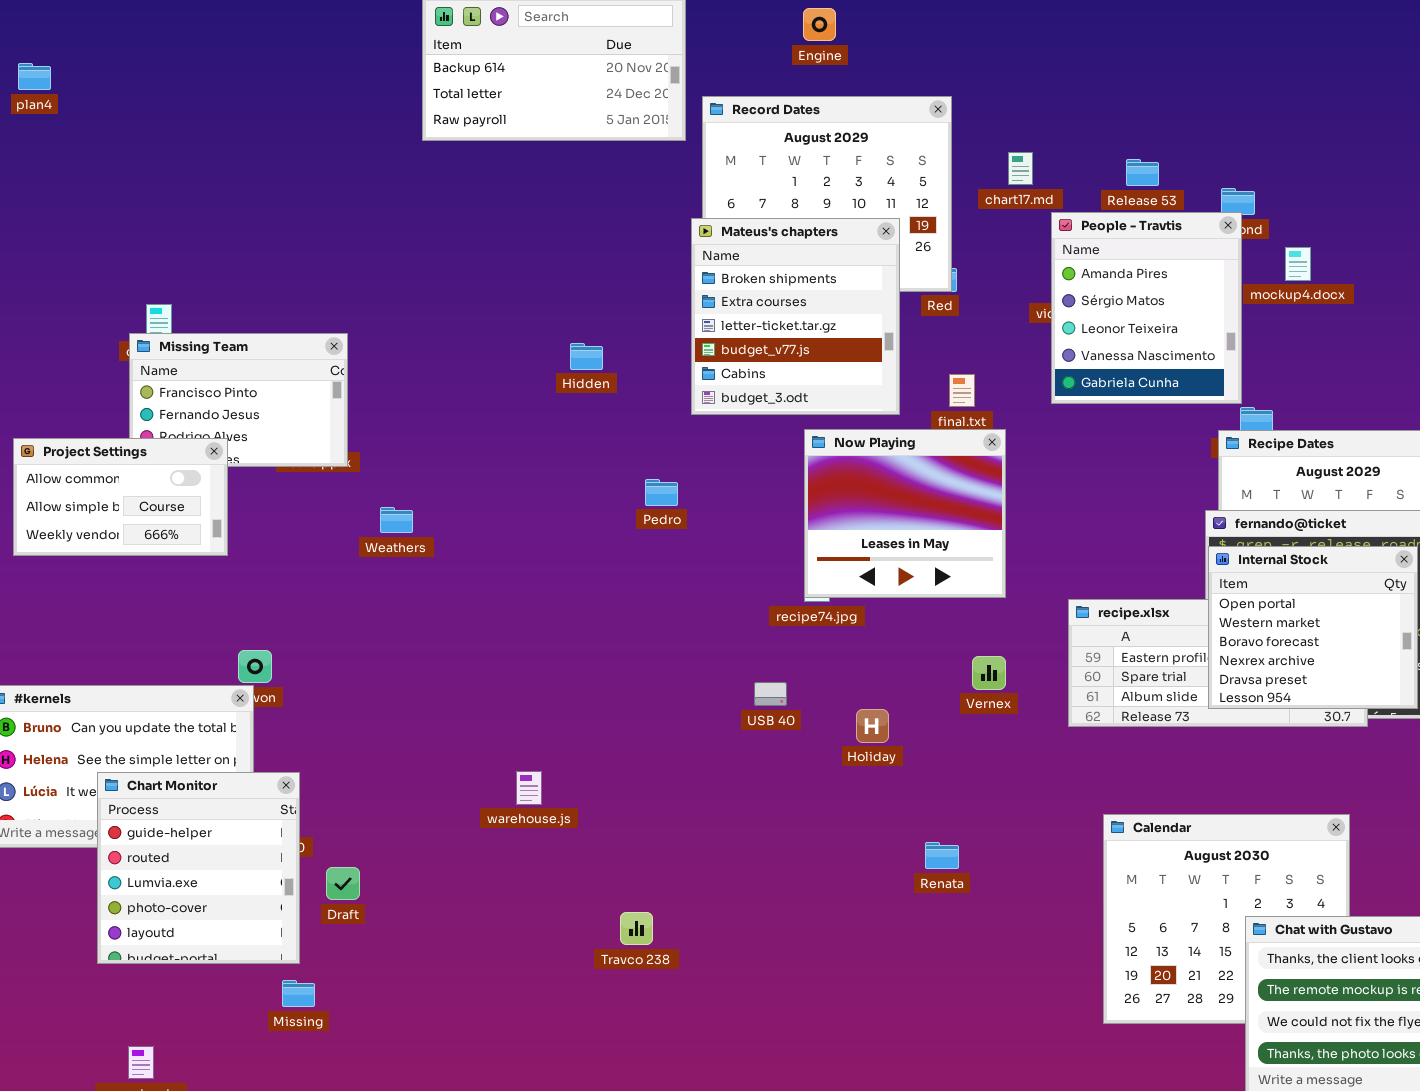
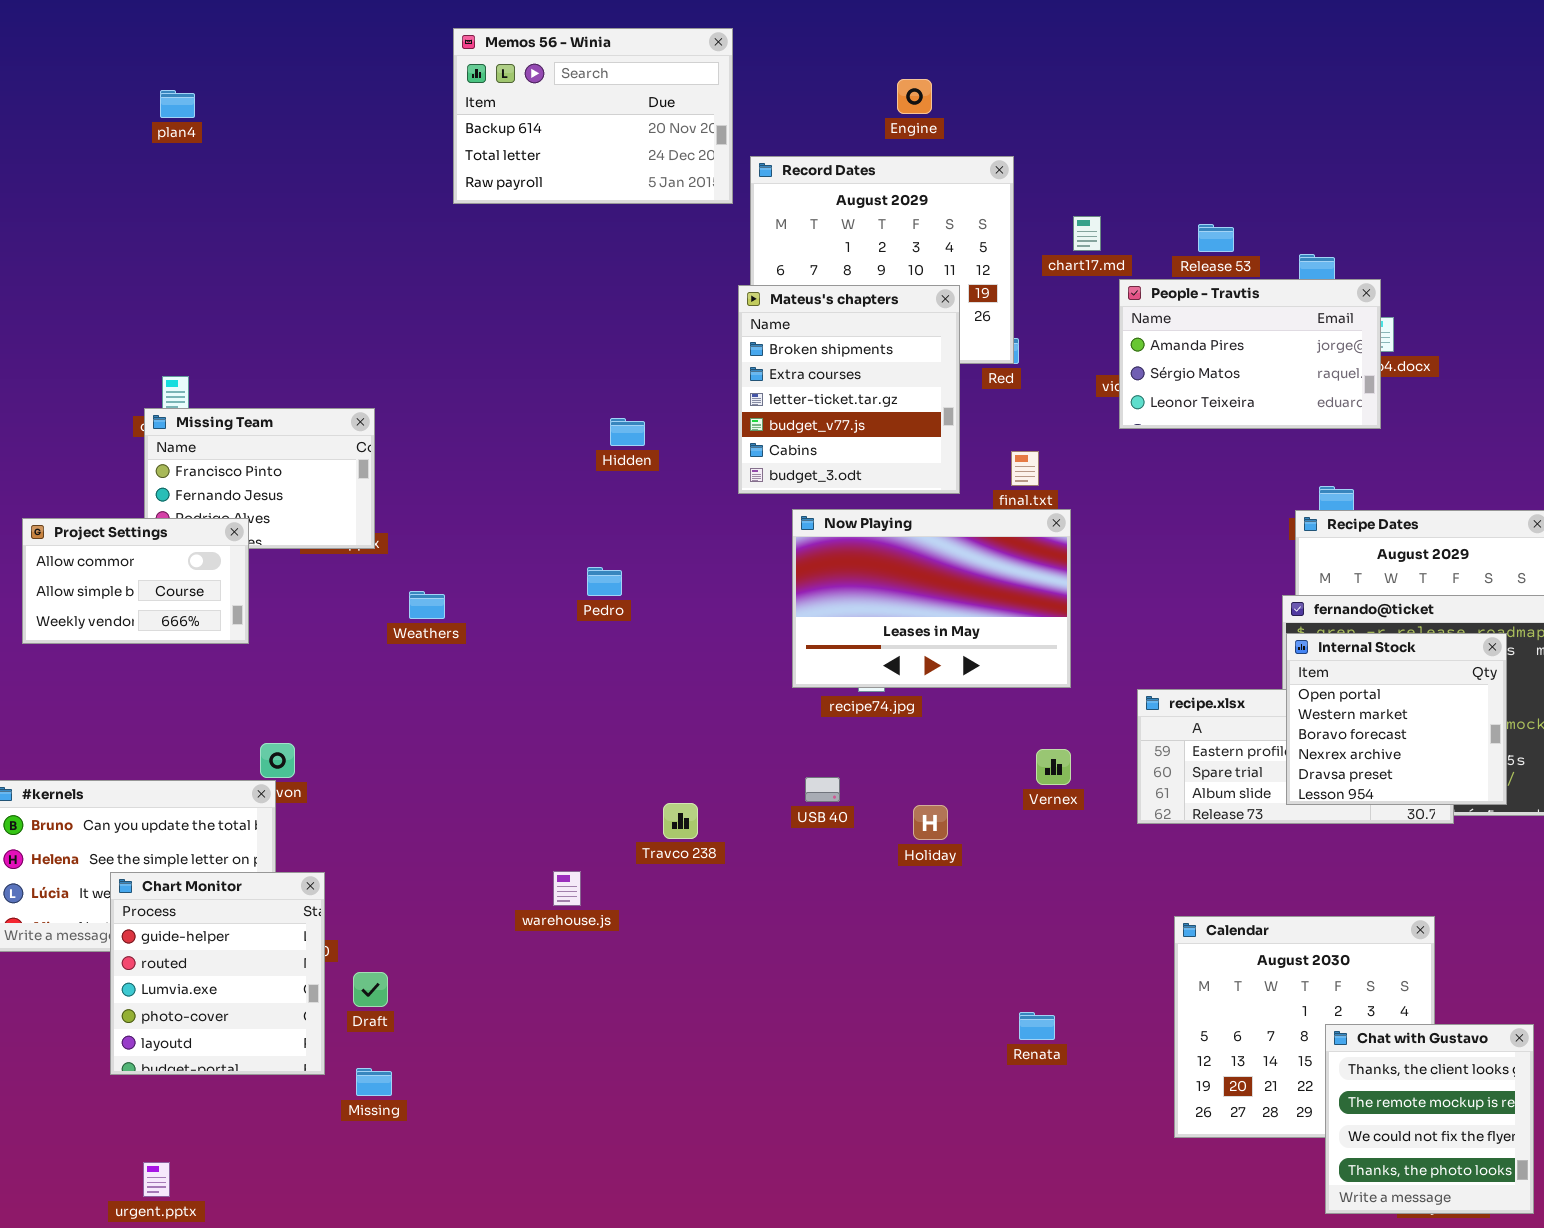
Engine: [803,8,836,41] -> [897,79,932,114], moved
plan4: [18,63,51,90] -> [160,90,195,118], moved
People - Travtis: [1051,212,1242,404] -> [1119,279,1381,429], resized
Now Playing: [804,429,1006,598] -> [792,509,1071,688], resized
Pedro: [645,479,678,506] -> [587,567,622,596], moved
Renata: [925,842,959,869] -> [1019,1012,1055,1040], moved
Travco 238: [620,912,653,945] -> [663,803,698,839], moved
Missing: [282,980,315,1007] -> [356,1068,392,1096], moved

